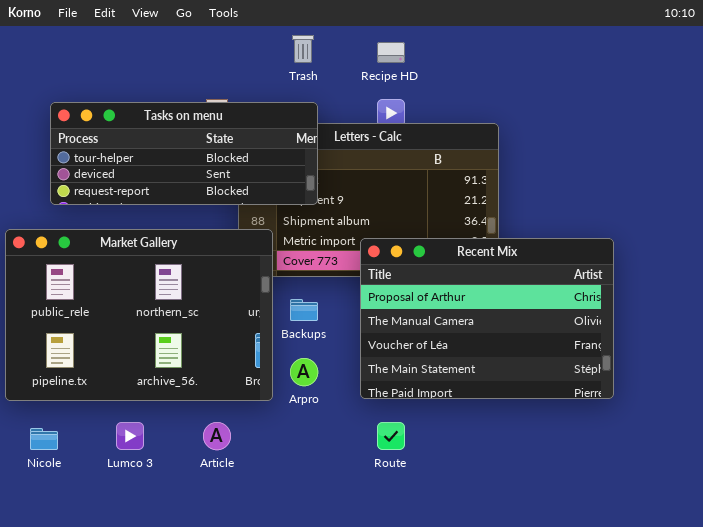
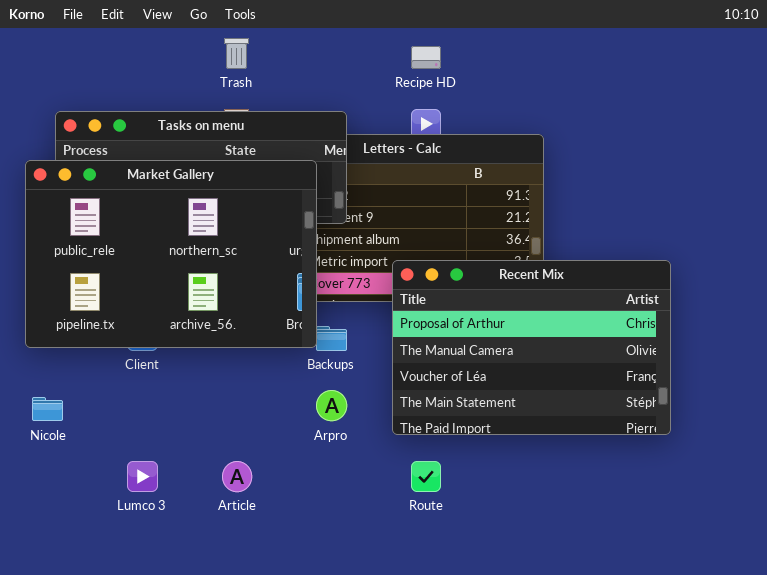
Trash: [292,35,314,63] -> [224,38,249,69], moved
Market Gallery: [5,229,273,401] -> [25,160,317,348], moved
Nicole: [30,428,58,450] -> [32,397,63,421], moved

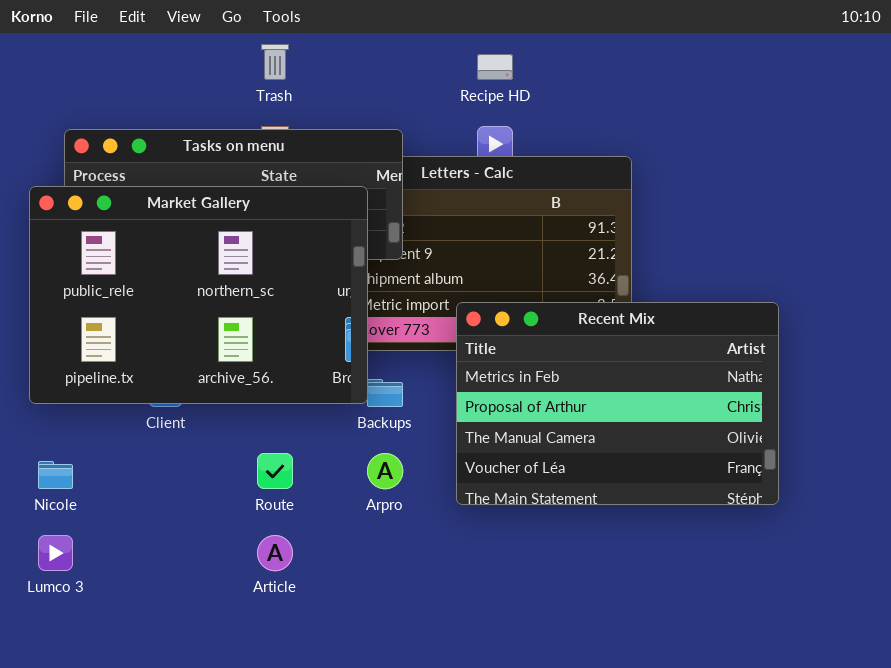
Recent Mix: [392,260,671,435] -> [456,302,779,505], scrolled up 1 row
Lumco 3: [127,461,158,492] -> [38,535,73,571], moved
Route: [411,461,441,492] -> [257,453,293,489], moved

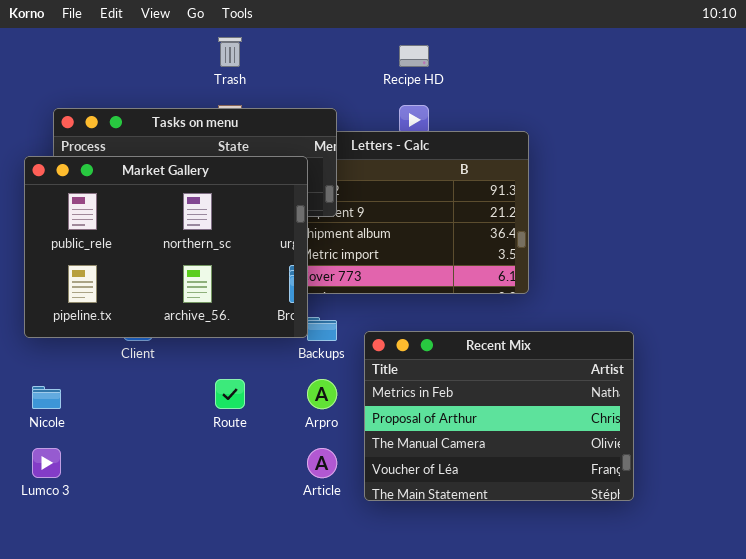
Recent Mix: [456,302,779,505] -> [364,331,634,501], moved
Article: [257,535,293,571] -> [307,448,337,478], moved

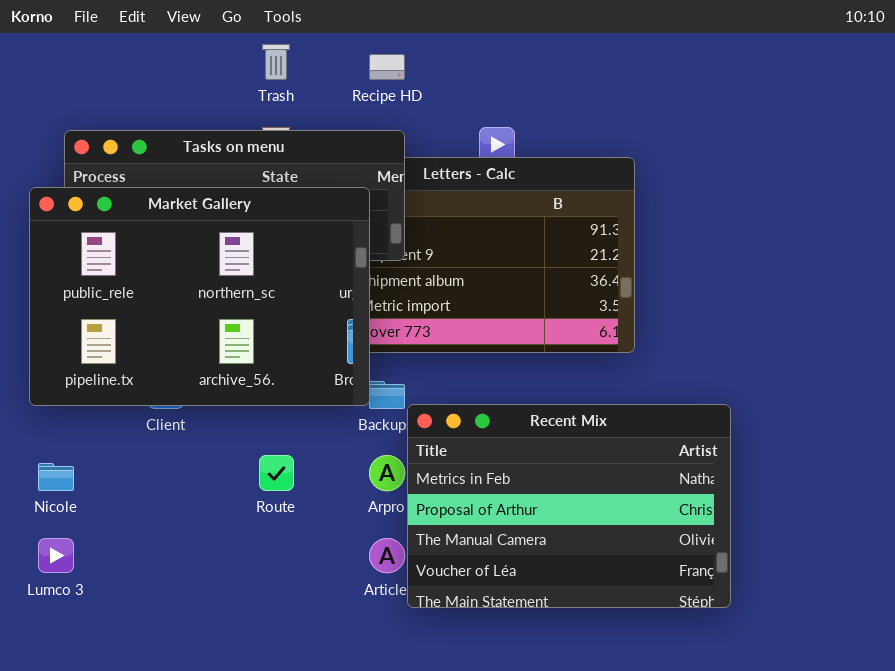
Recipe HD: [399,45,429,67] -> [369,54,405,80], moved
Recent Mix: [364,331,634,501] -> [407,404,731,608], moved

